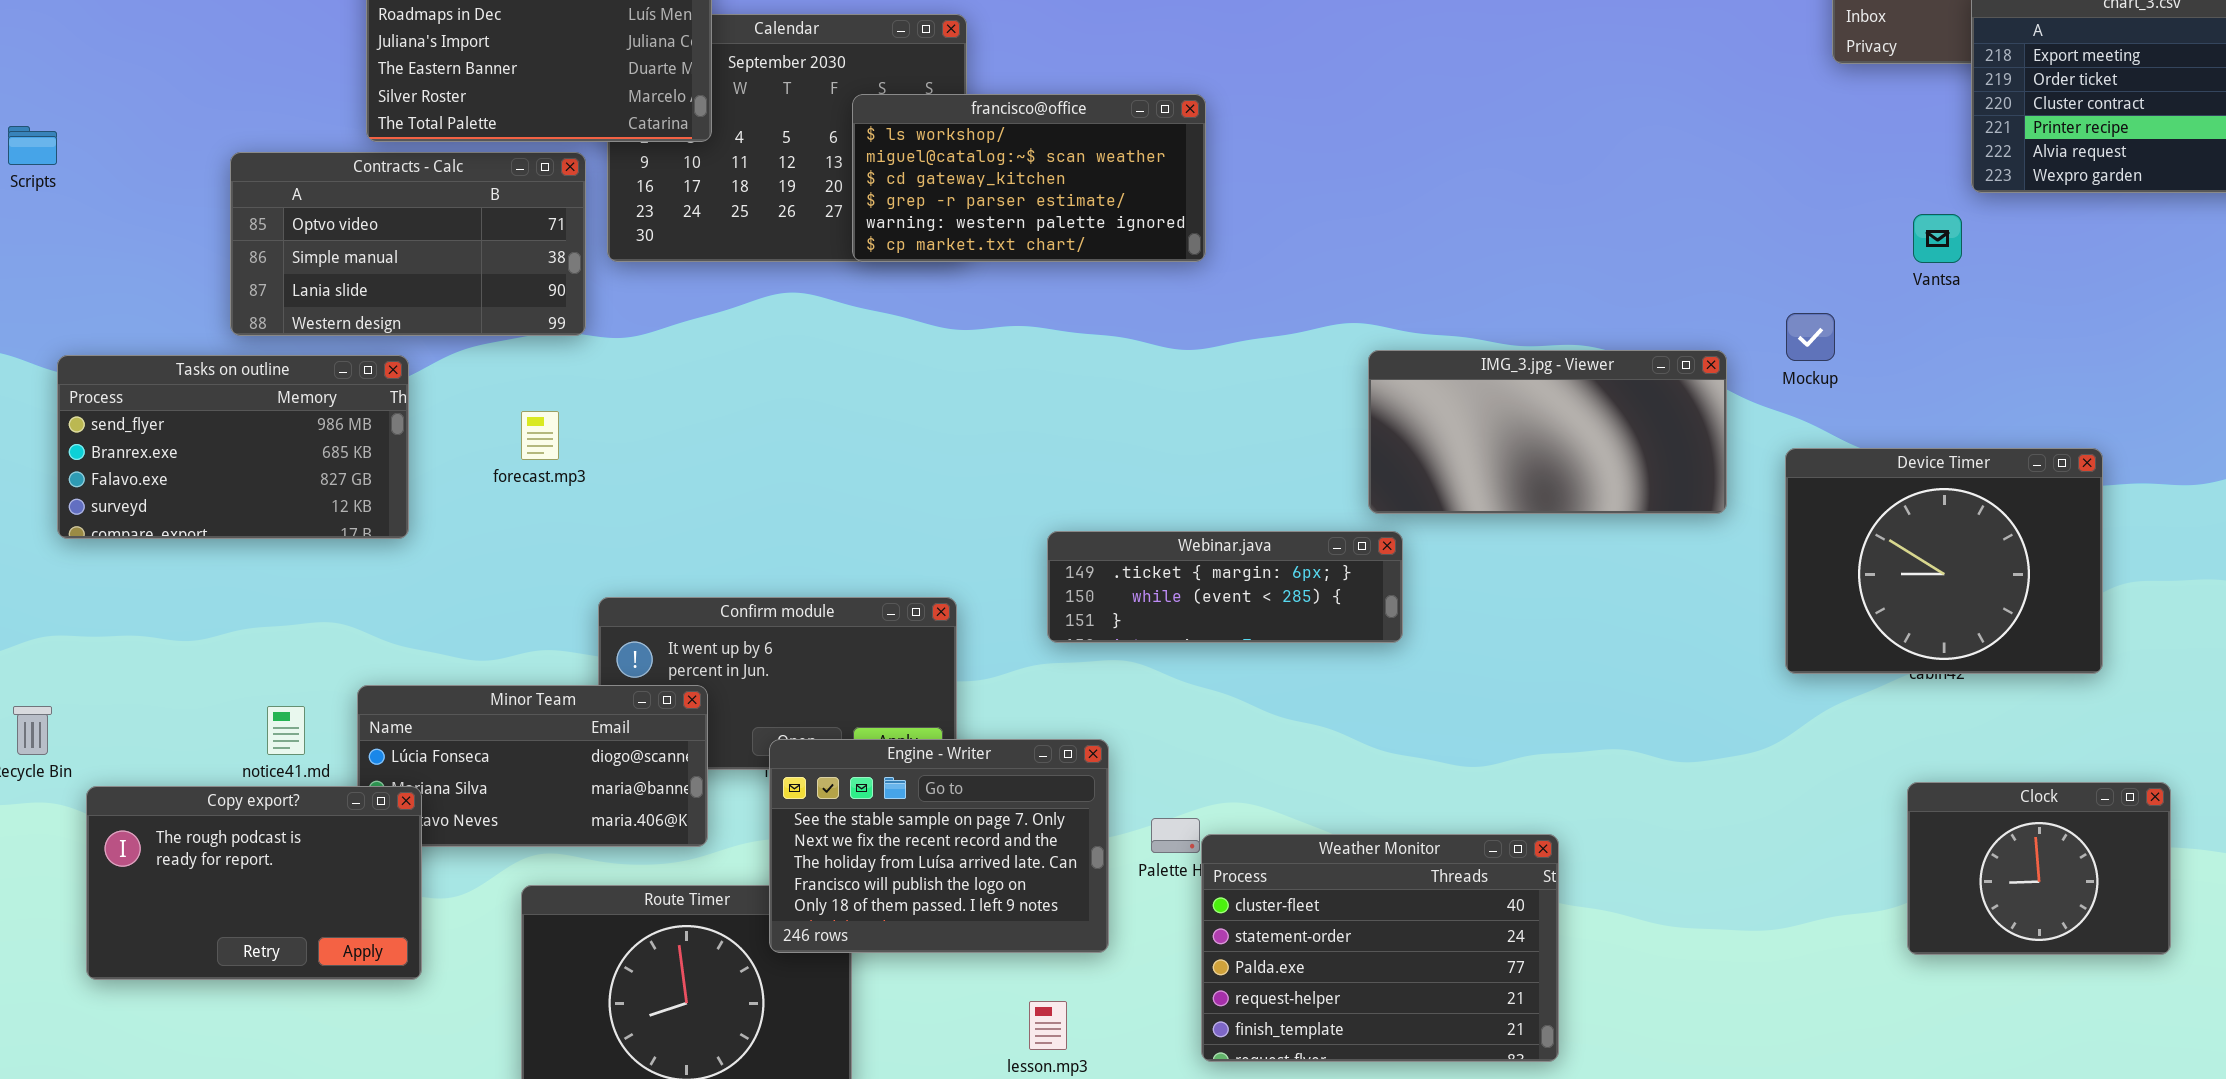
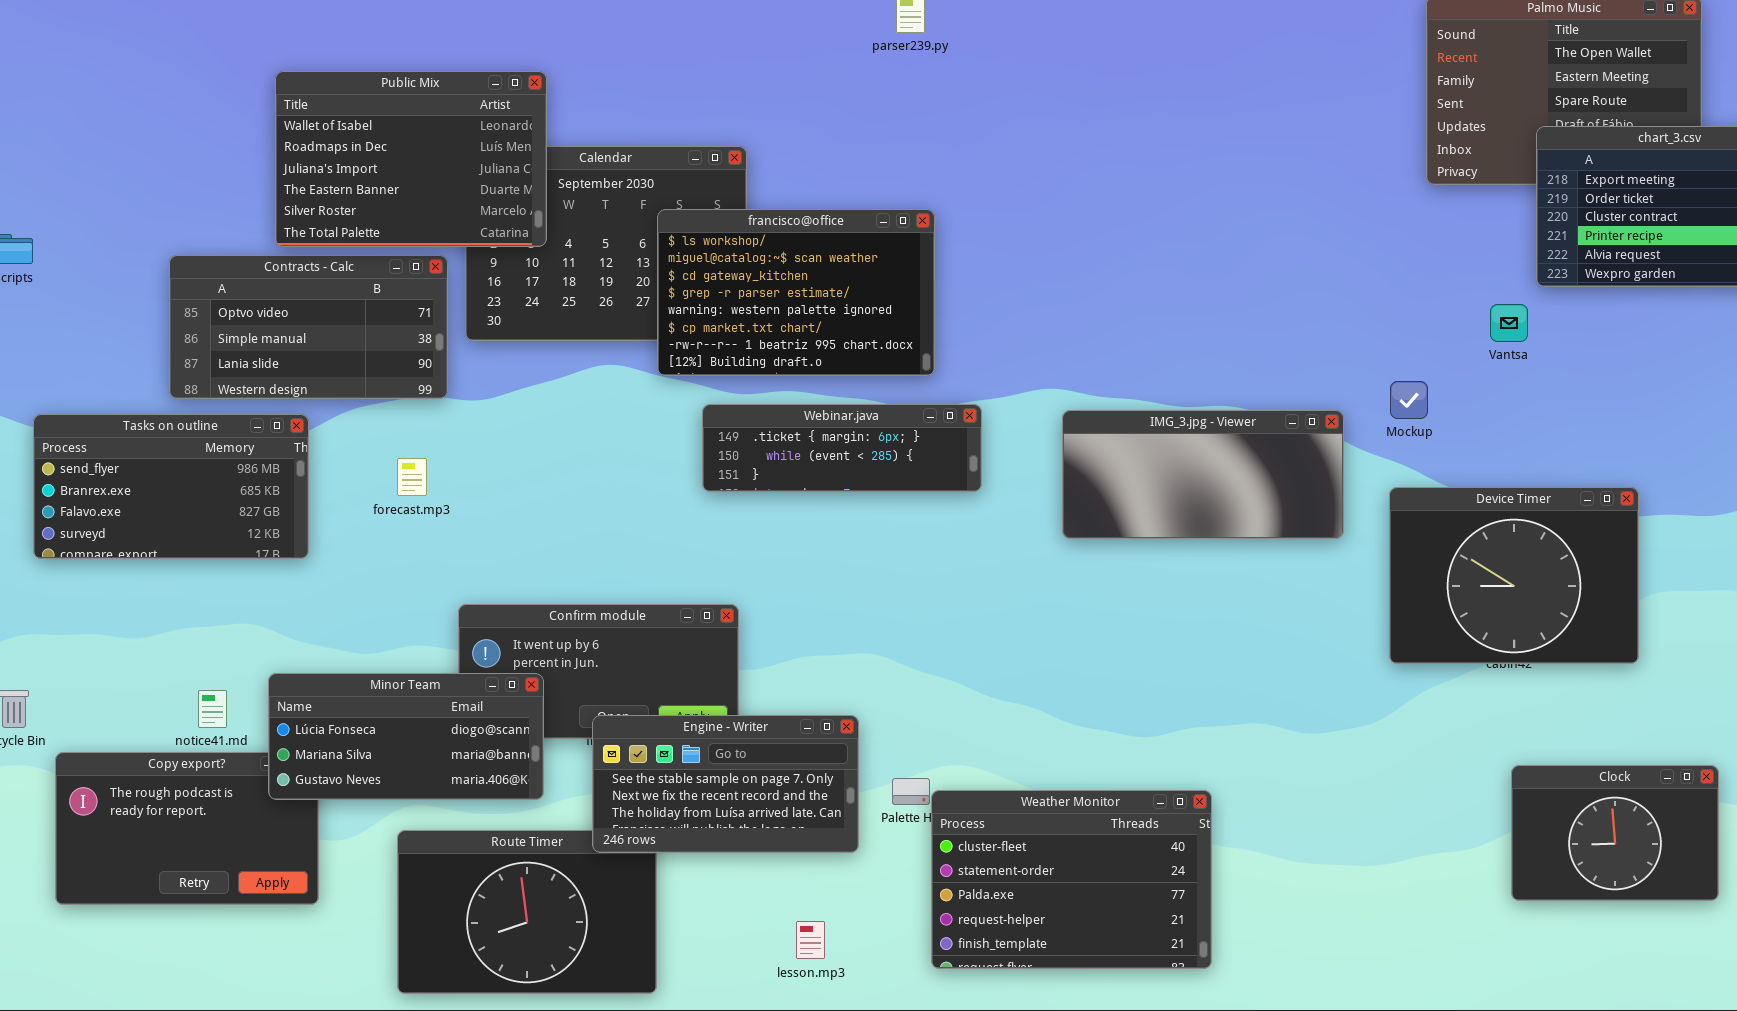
francisco@office: [852,94,1206,262] -> [657,209,935,376], resized
Webinar.java: [1047,531,1403,643] -> [702,404,982,492], moved
Minor Team: [357,685,708,847] -> [268,673,544,800], raised
Engine - Writer: [769,739,1109,953] -> [592,715,859,853], resized
Clock: [1907,782,2171,955] -> [1511,765,1719,901], moved

